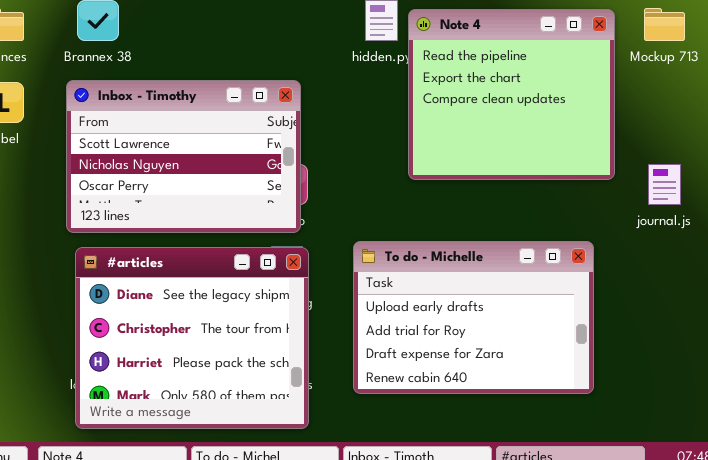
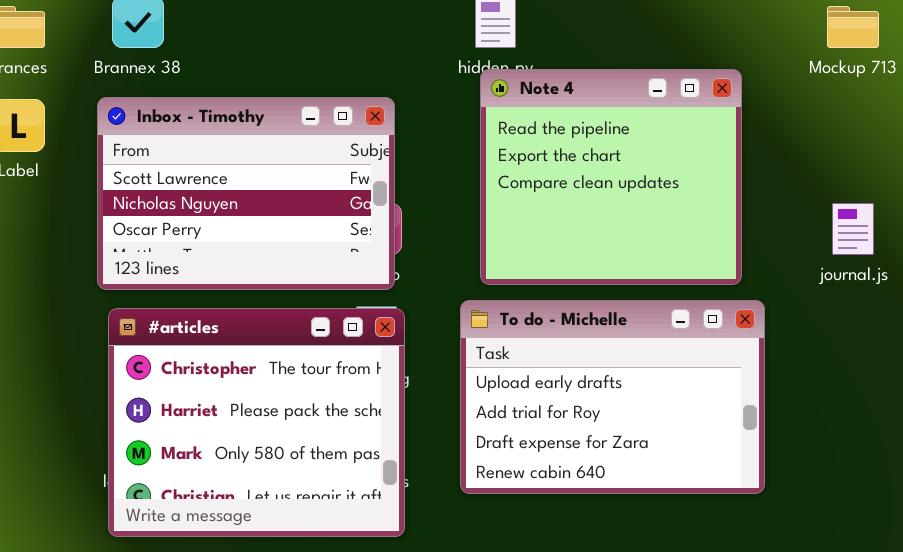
Note 4: [408,9,615,180] -> [480,69,742,285], moved
#articles: [75,247,309,429] -> [108,308,405,537], scrolled down 1 row

